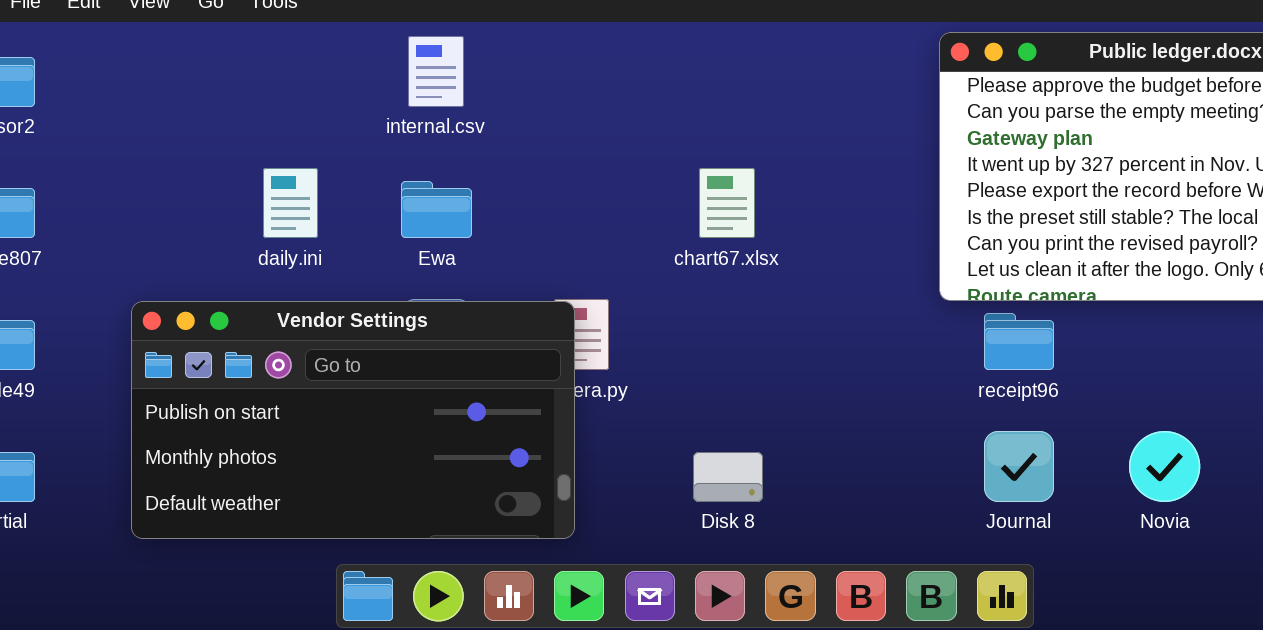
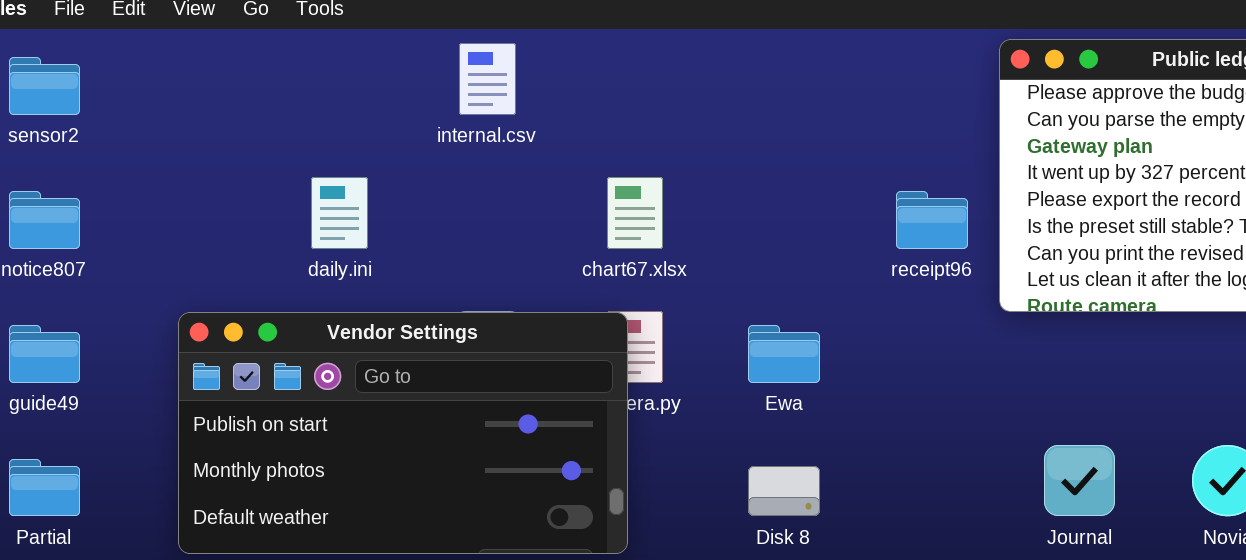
chart67.xlsx: [699,168,755,238] -> [607,177,663,249], moved
Ewa: [401,181,472,238] -> [748,325,820,383], moved
receipt96: [984,313,1054,370] -> [896,191,968,249], moved

